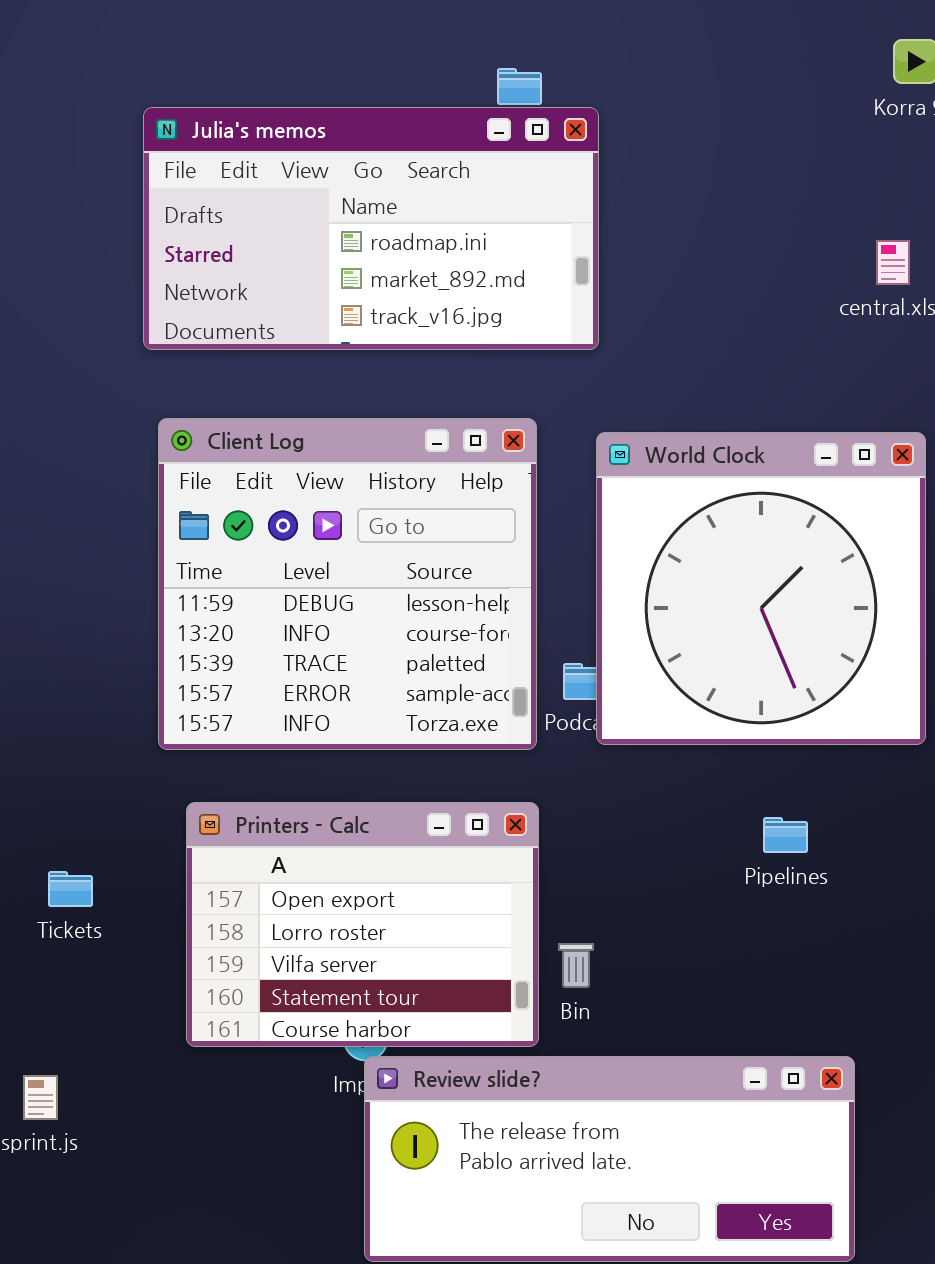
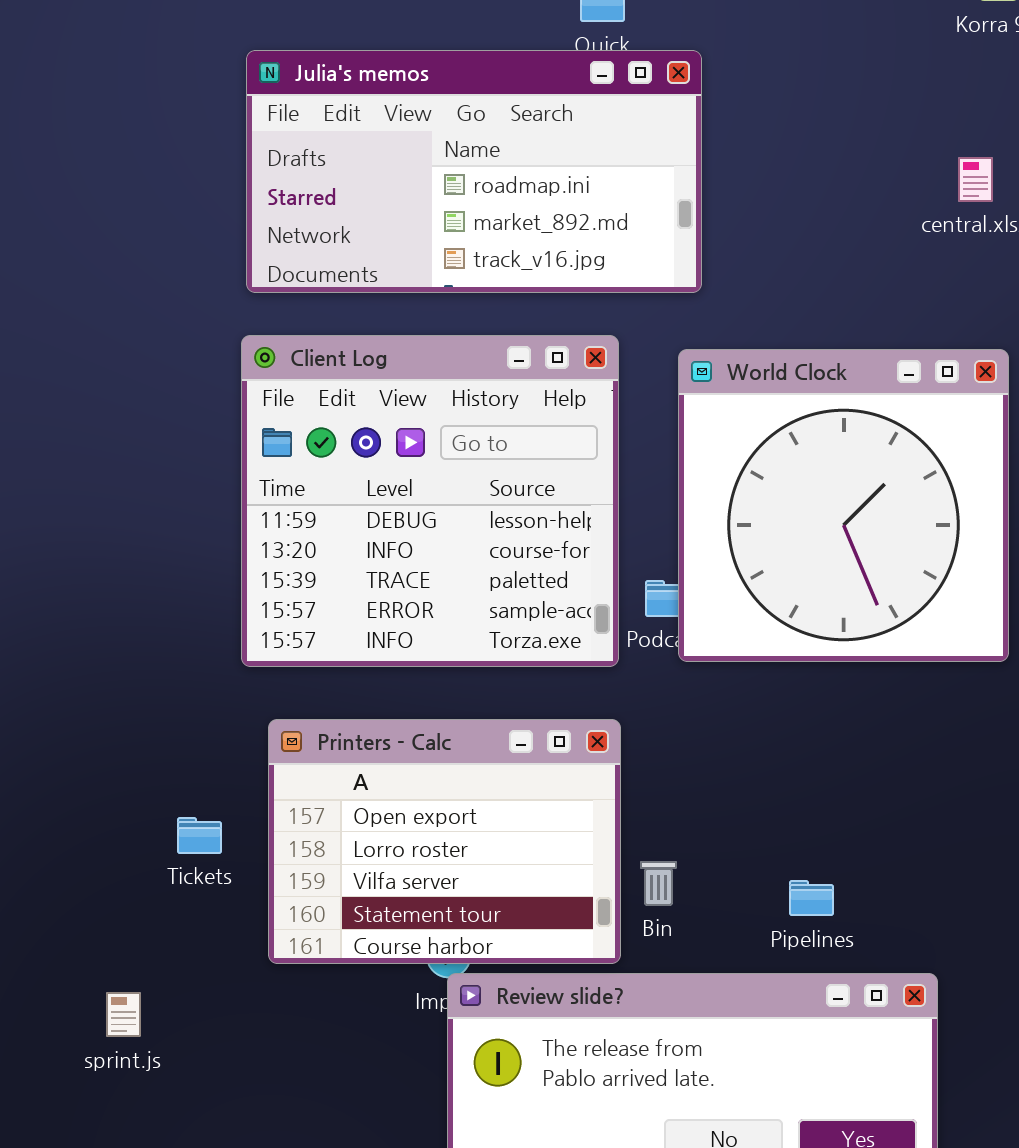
Julia's memos: [143,107,599,350] -> [246,50,702,293], moved
Pipelines: [763,817,808,853] -> [789,880,834,916], moved
Tickets: [48,871,93,907] -> [177,817,222,854], moved

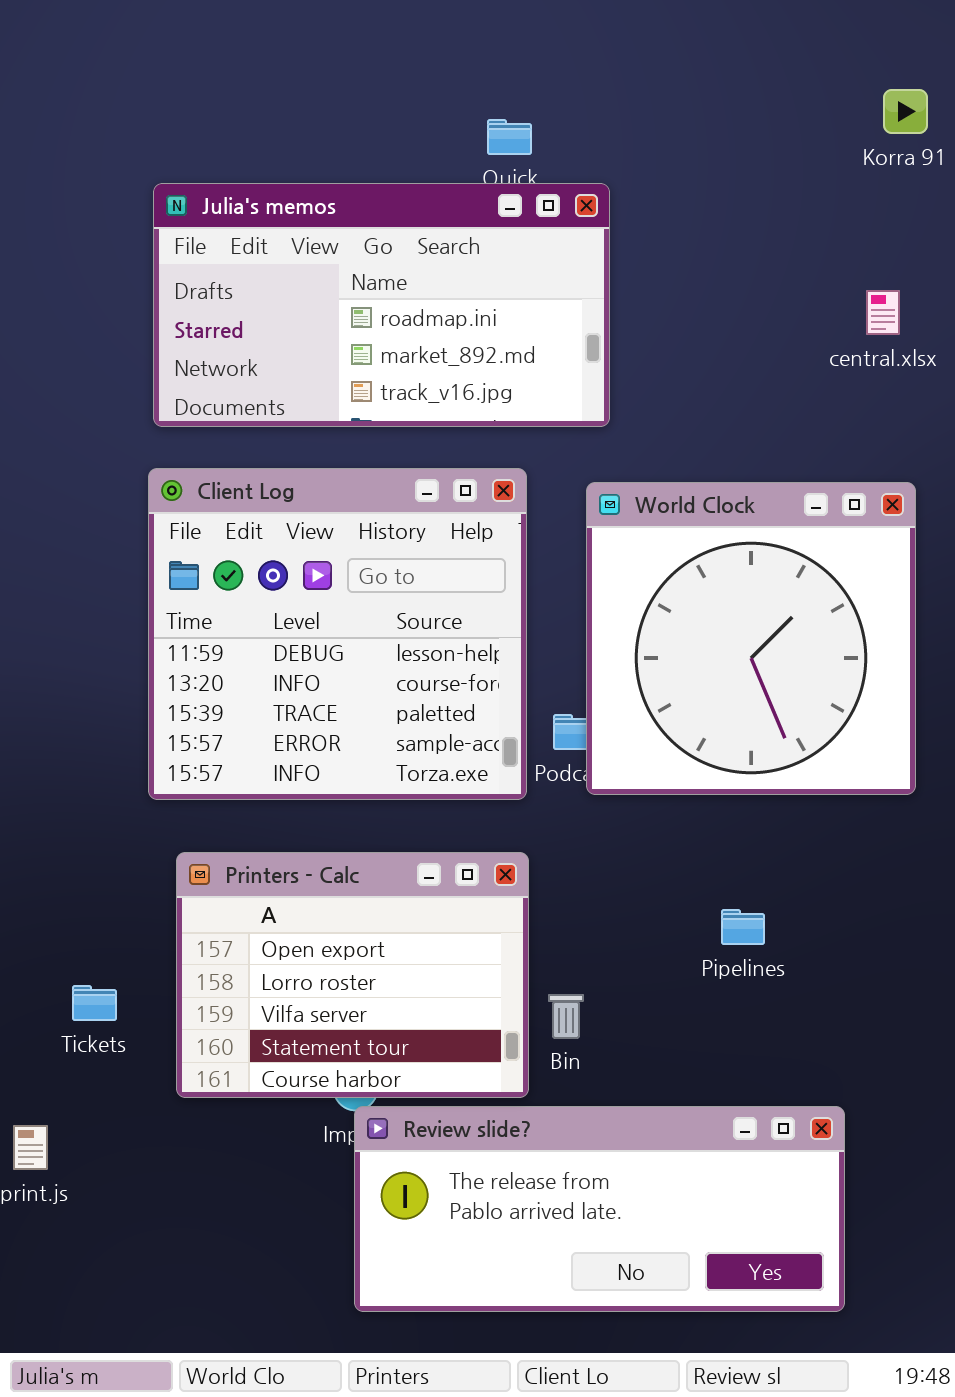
Tickets: [177,817,222,854] -> [72,985,117,1021], moved
Pipelines: [789,880,834,916] -> [721,909,765,945], moved

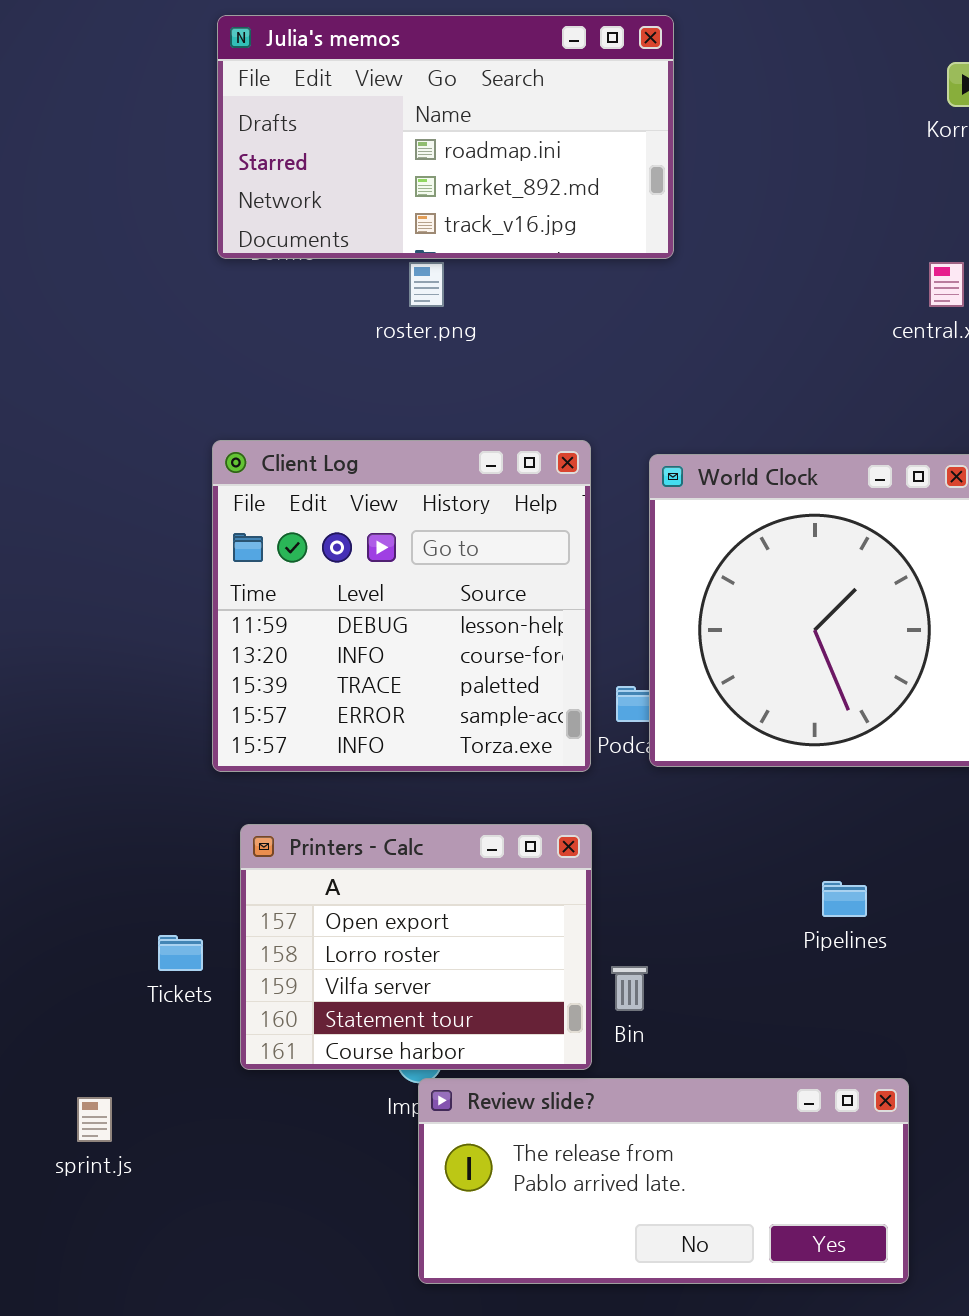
Julia's memos: [153,183,610,427] -> [217,15,674,259], moved
Pipelines: [721,909,765,945] -> [822,881,867,917], moved
Tickets: [72,985,117,1021] -> [158,935,203,971], moved

